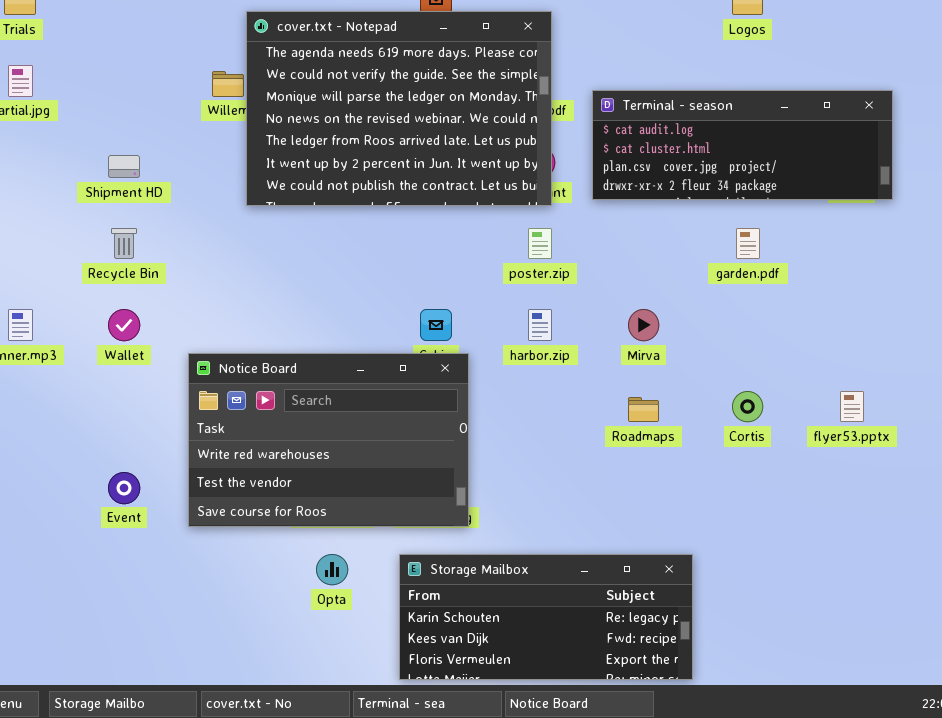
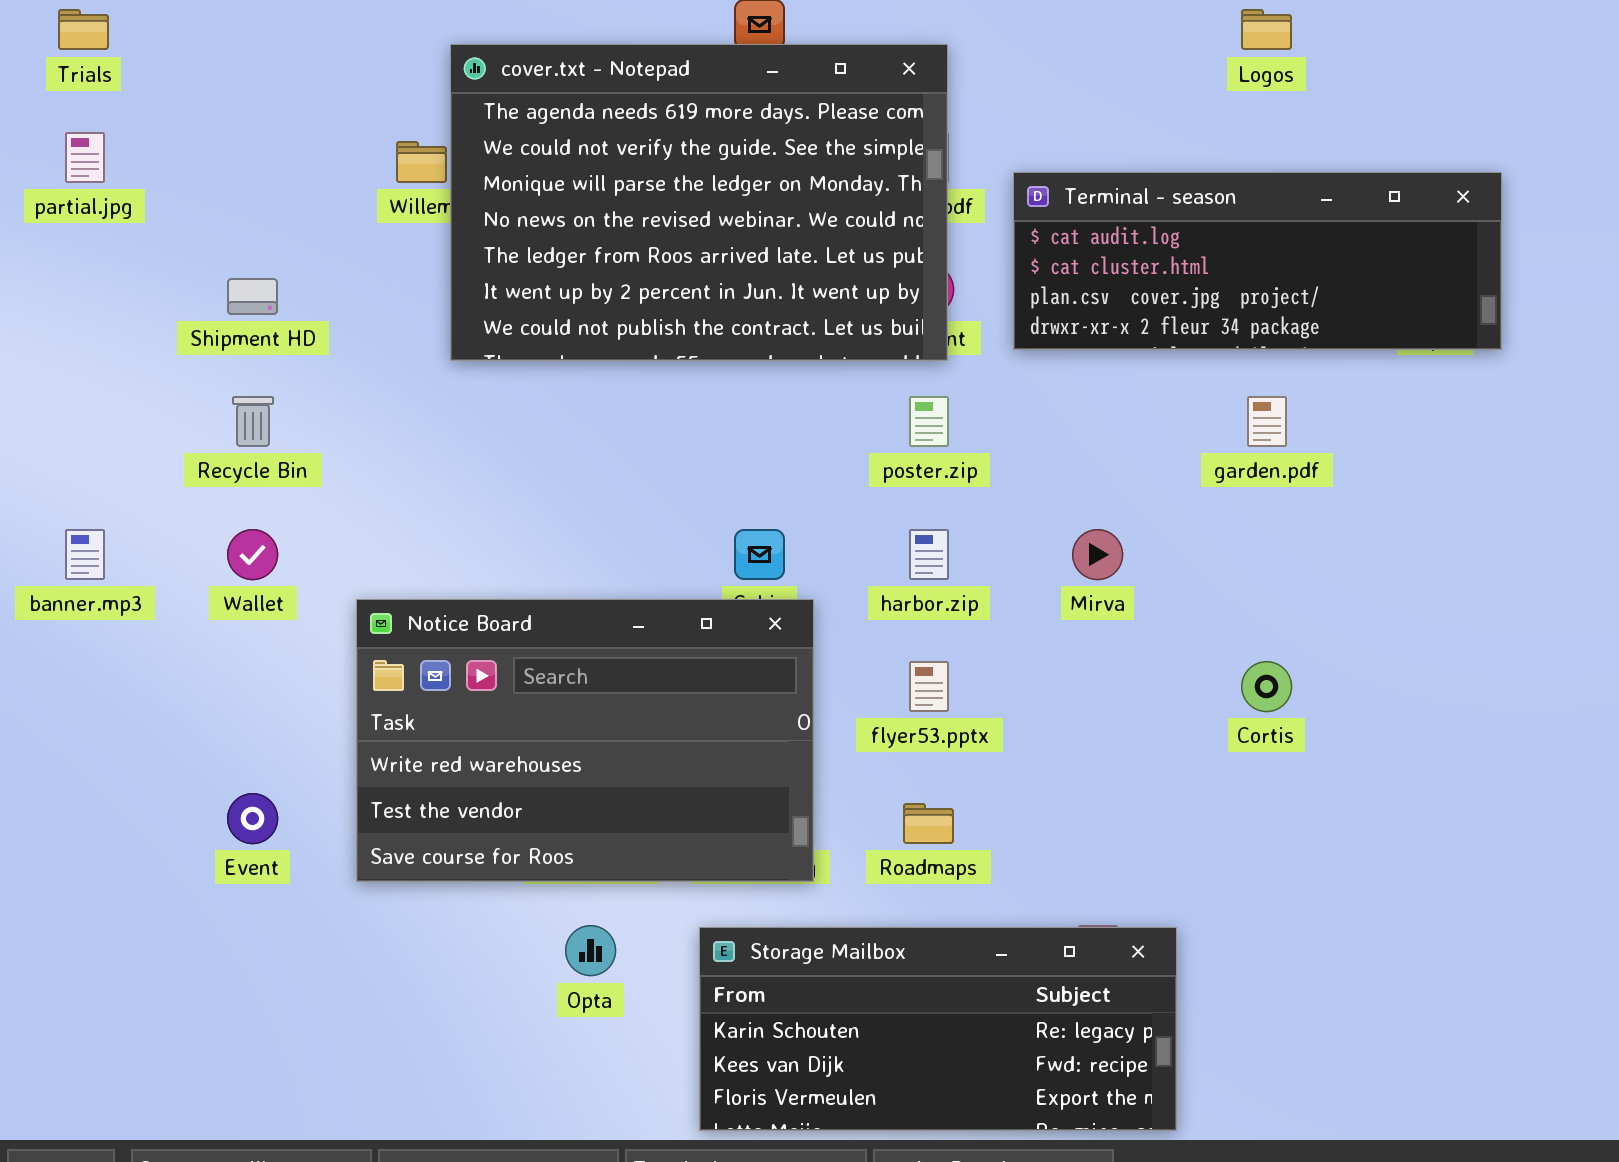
flyer53.pptx: [840,391,864,422] -> [909,661,949,712], moved
Roadmaps: [628,397,659,422] -> [903,803,954,844], moved

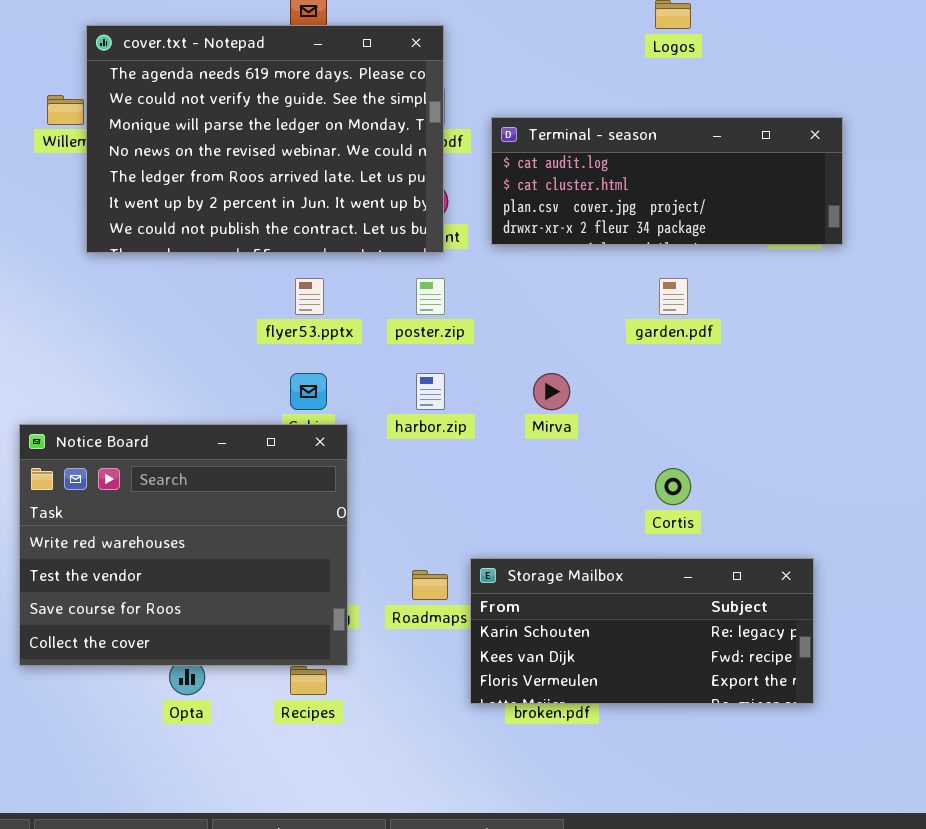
Notice Board: [356,599,814,882] -> [19,424,348,666], resized
flyer53.pptx: [909,661,949,712] -> [295,278,324,315], moved
Storage Mailbox: [699,927,1177,1131] -> [470,558,814,704], moved

